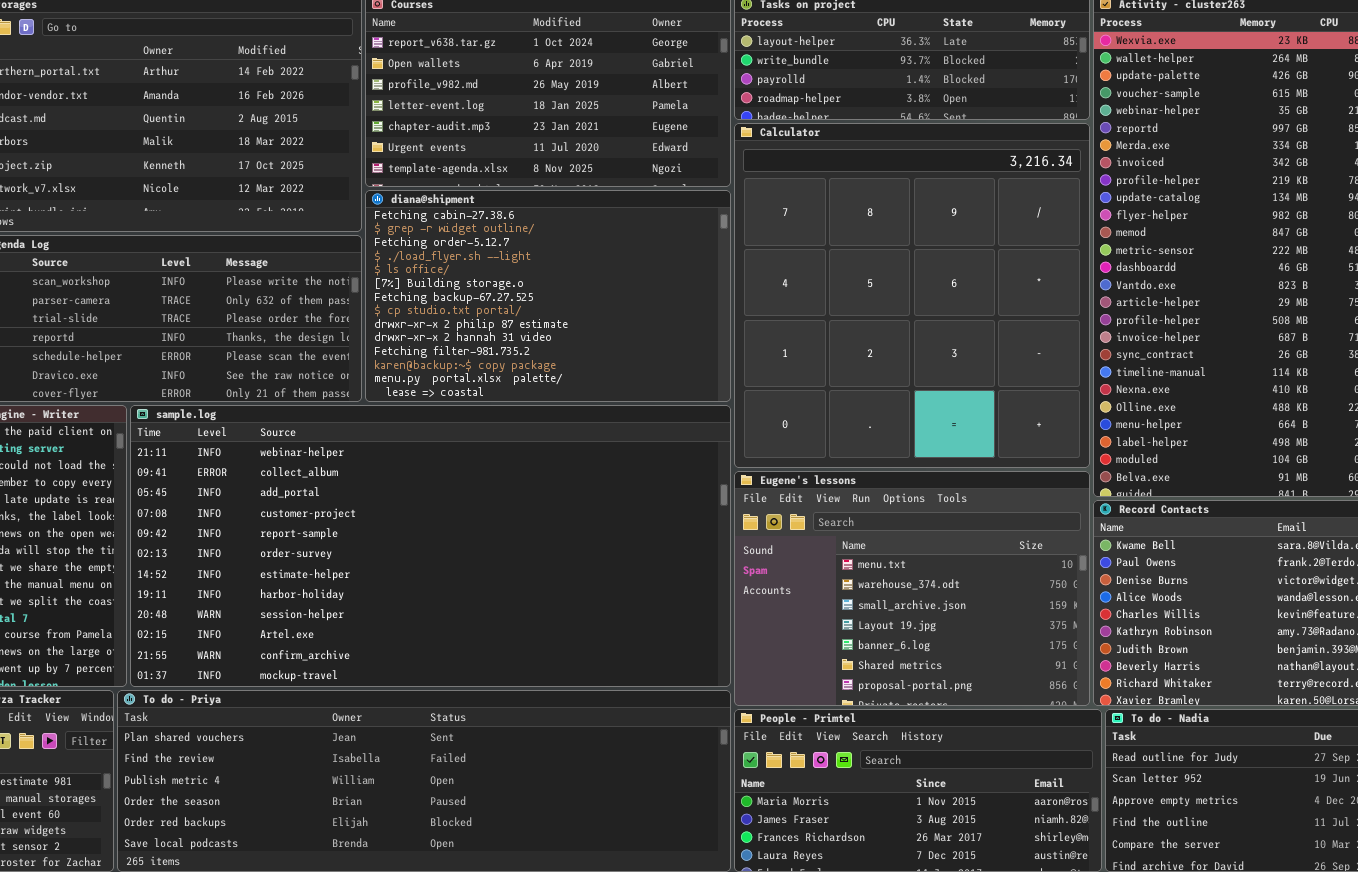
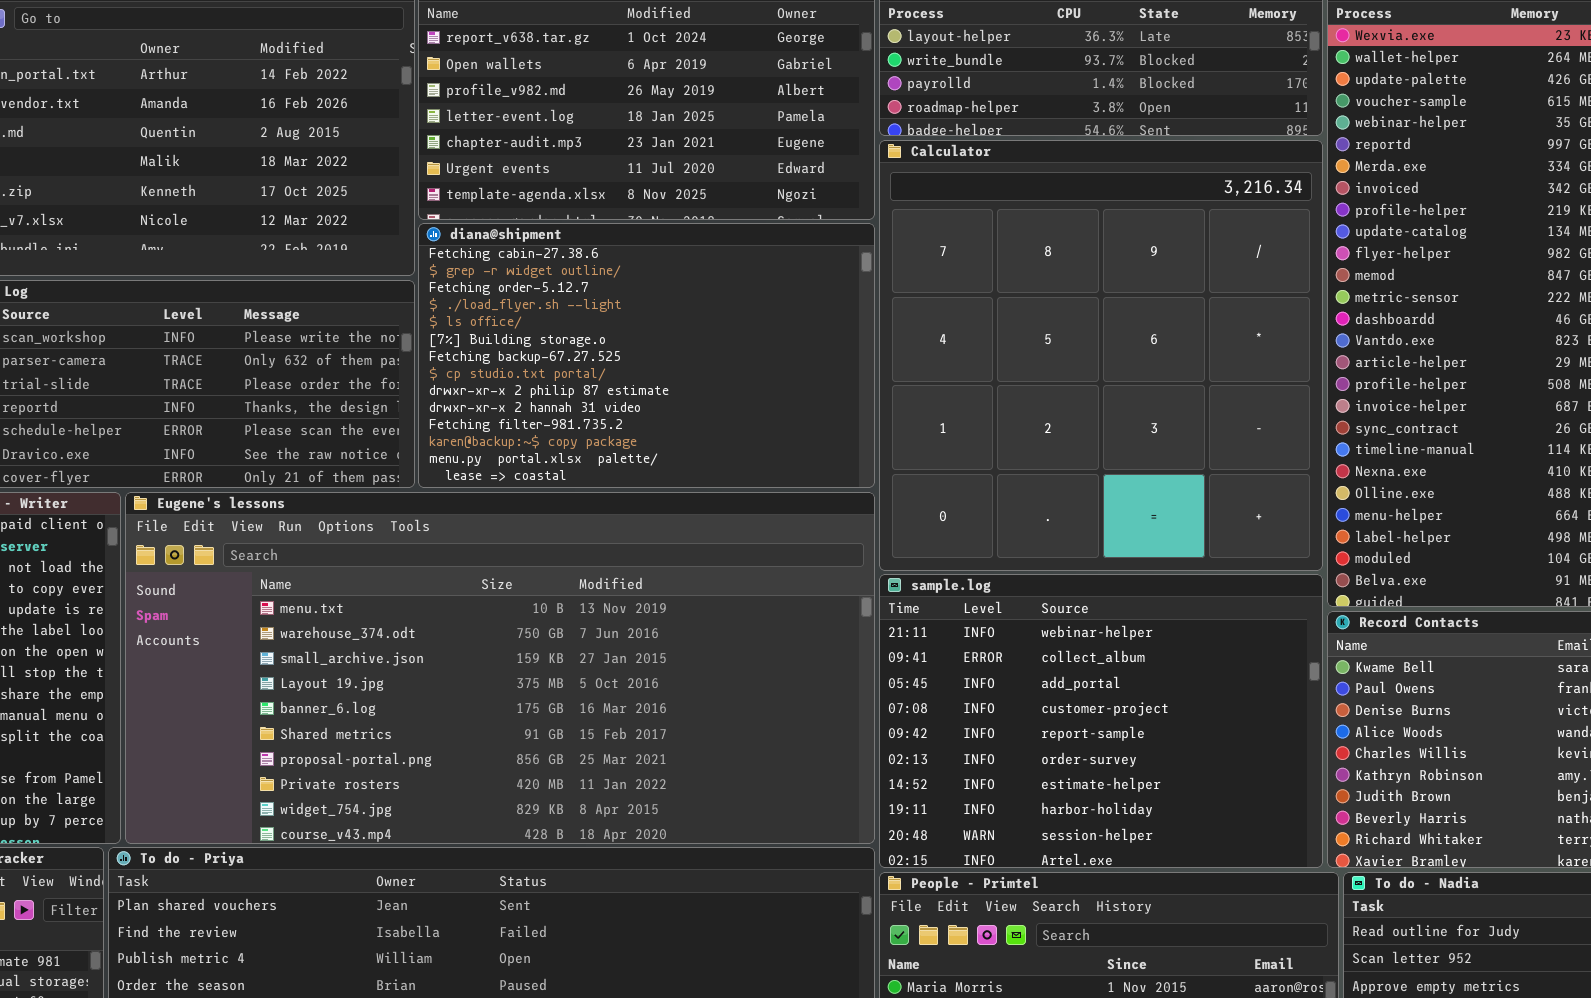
sample.log: [130,405,731,687] -> [879,574,1323,868], moved, resized
Eugene's lessons: [734,471,1090,706] -> [125,492,875,844], moved, resized

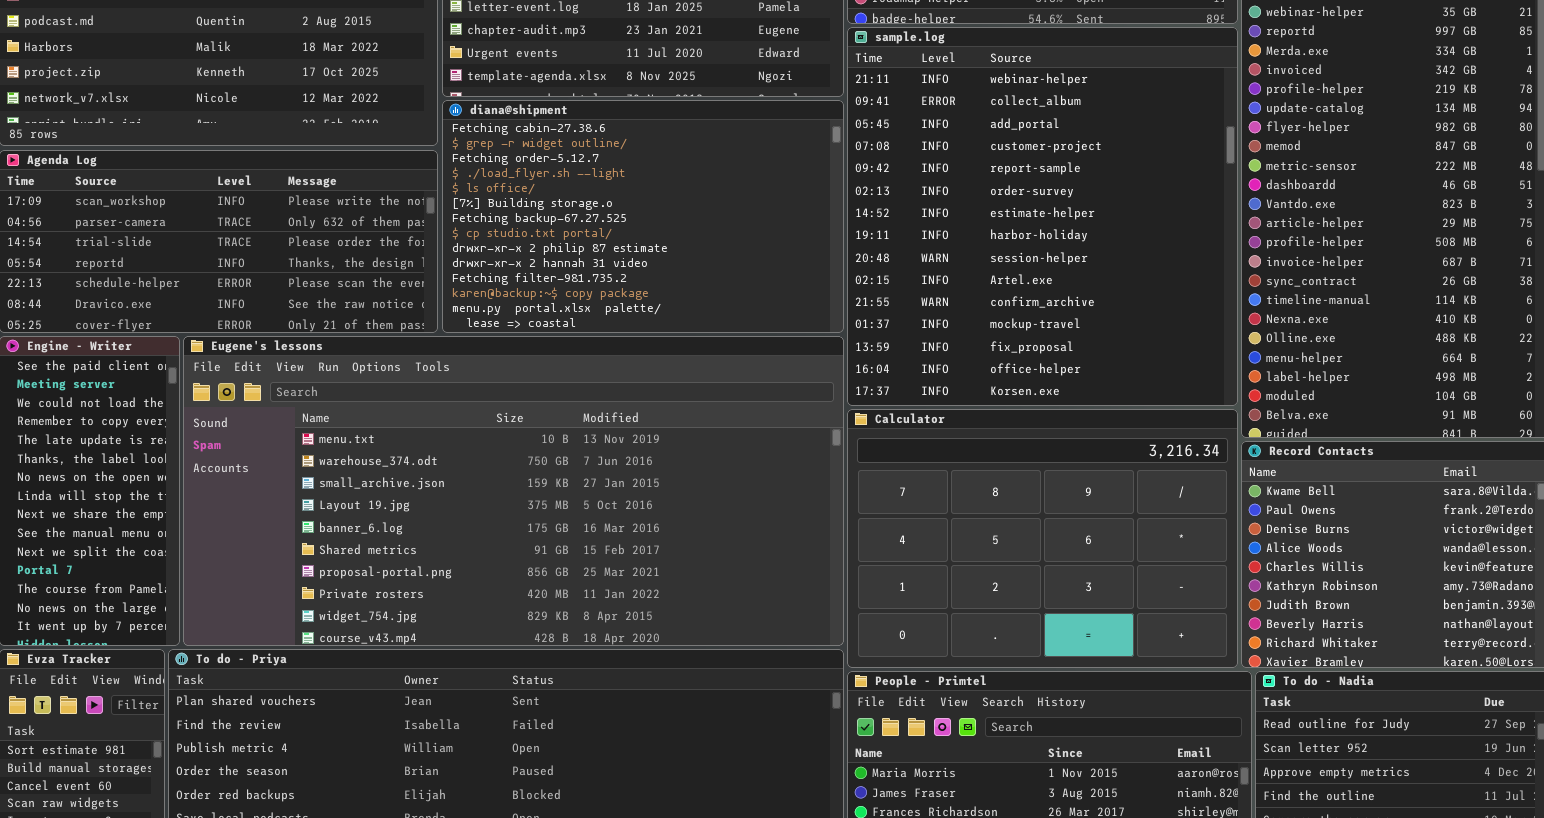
Calculator: [879,140,1323,571] -> [847,409,1238,668], moved, resized
sample.log: [879,574,1323,868] -> [847,27,1238,406], moved, resized

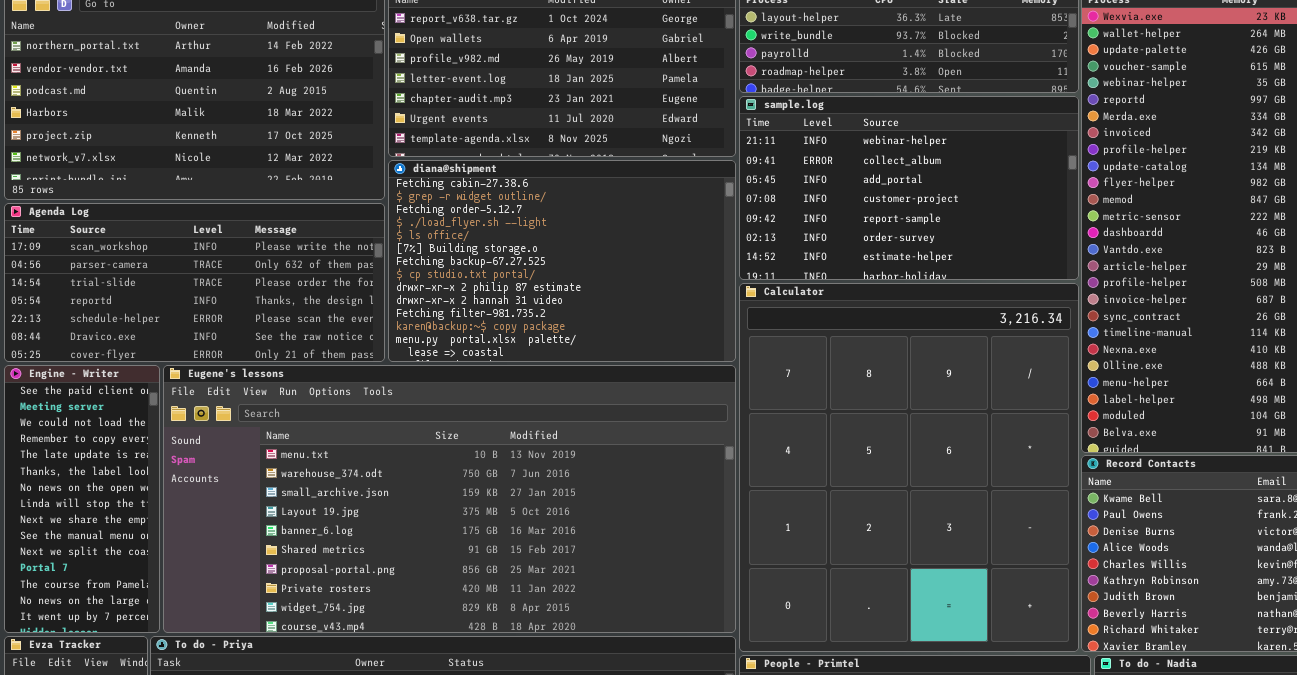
sample.log: [847,27,1238,406] -> [739,96,1079,280], resized
Calculator: [847,409,1238,668] -> [739,283,1079,652], resized

